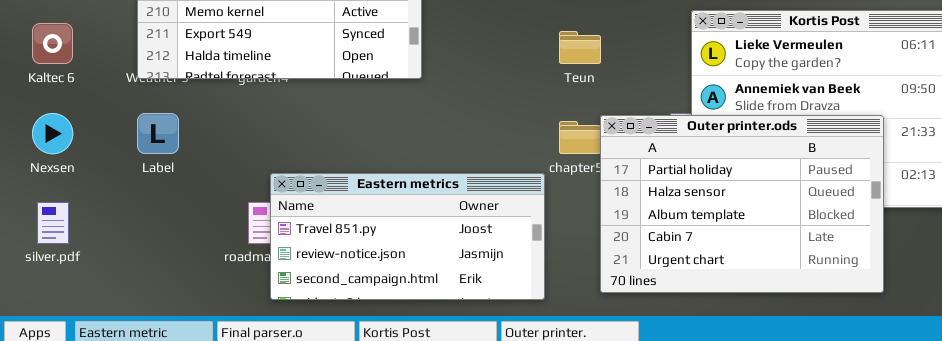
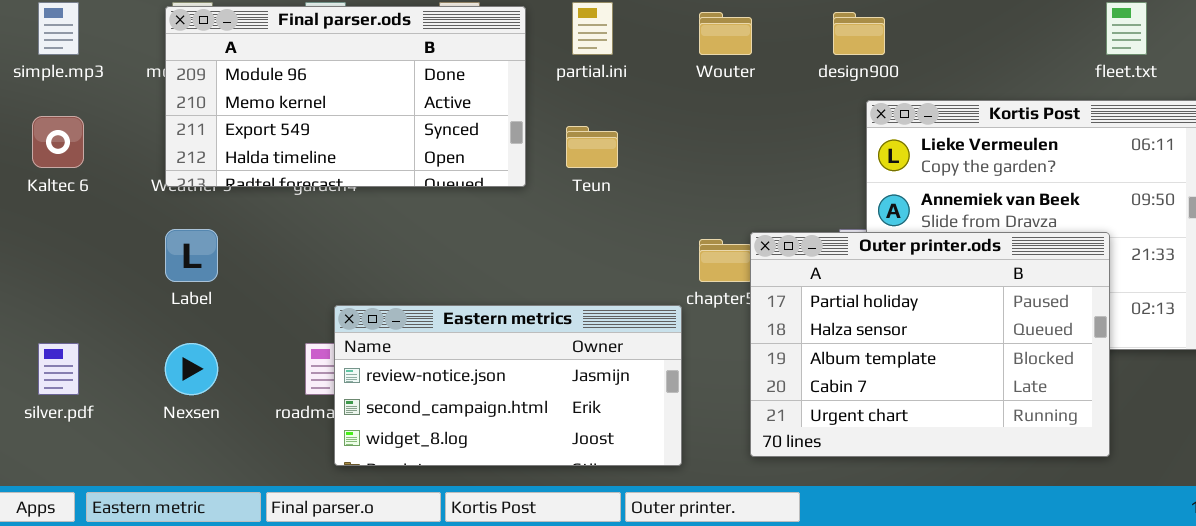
Teun: [559,31,601,64] -> [566,126,618,168], moved
Nexsen: [32,113,73,154] -> [165,343,218,395], moved
Eastern metrics: [270,173,545,300] -> [334,305,682,466], scrolled down 1 row

